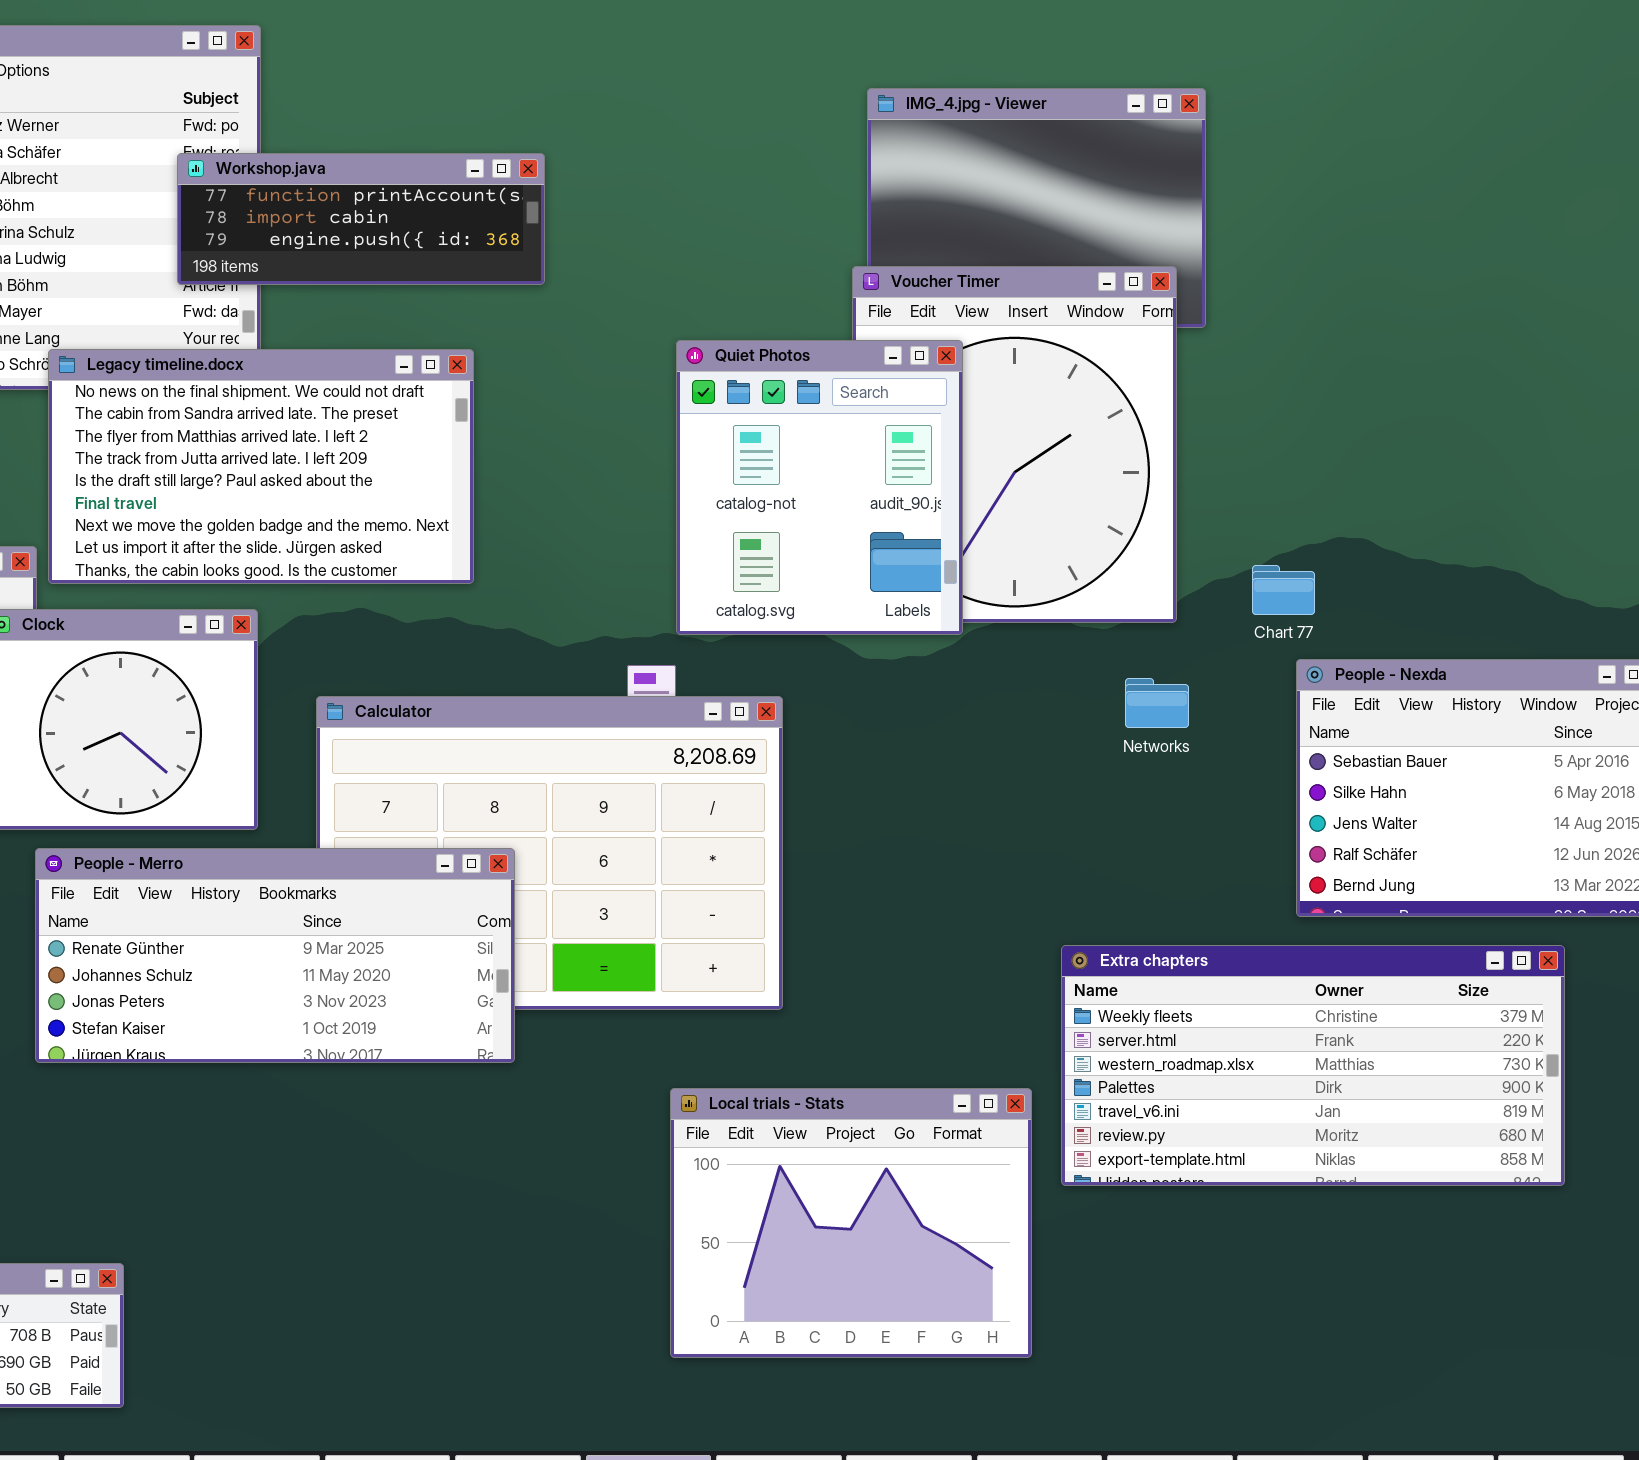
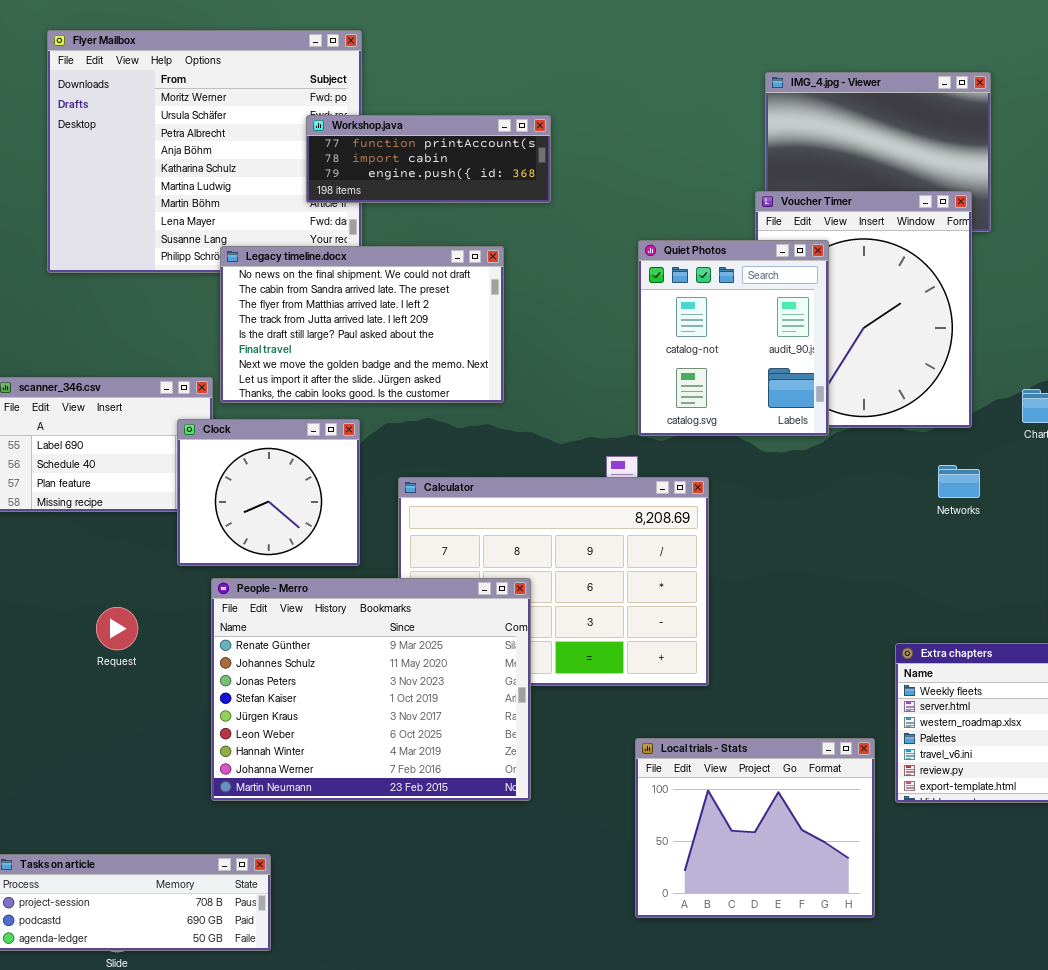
People - Merro: [35,848,515,1063] -> [211,578,531,801], resized

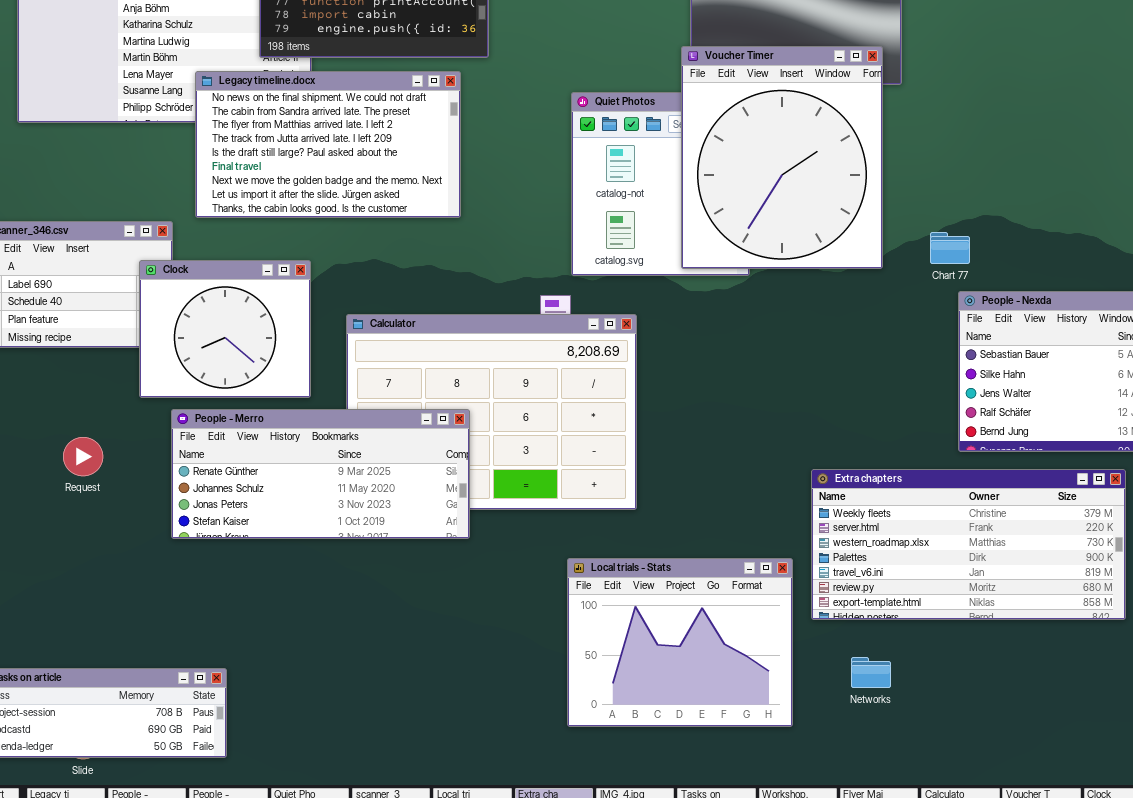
Voucher Timer: [755,191,972,428] -> [681,46,883,269], raised
Legacy timeline.docx: [220,246,504,403] -> [195,71,461,218], moved
Networks: [938,465,980,498] -> [851,657,891,688], moved
People - Merro: [211,578,531,801] -> [171,409,470,539], resized

